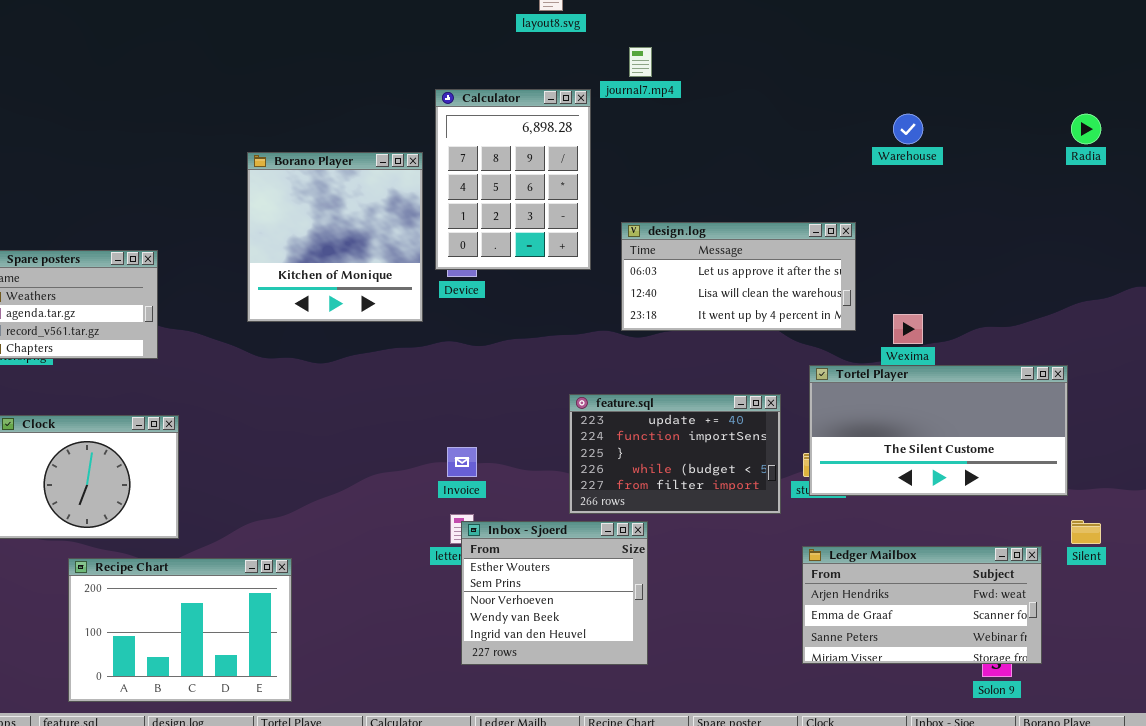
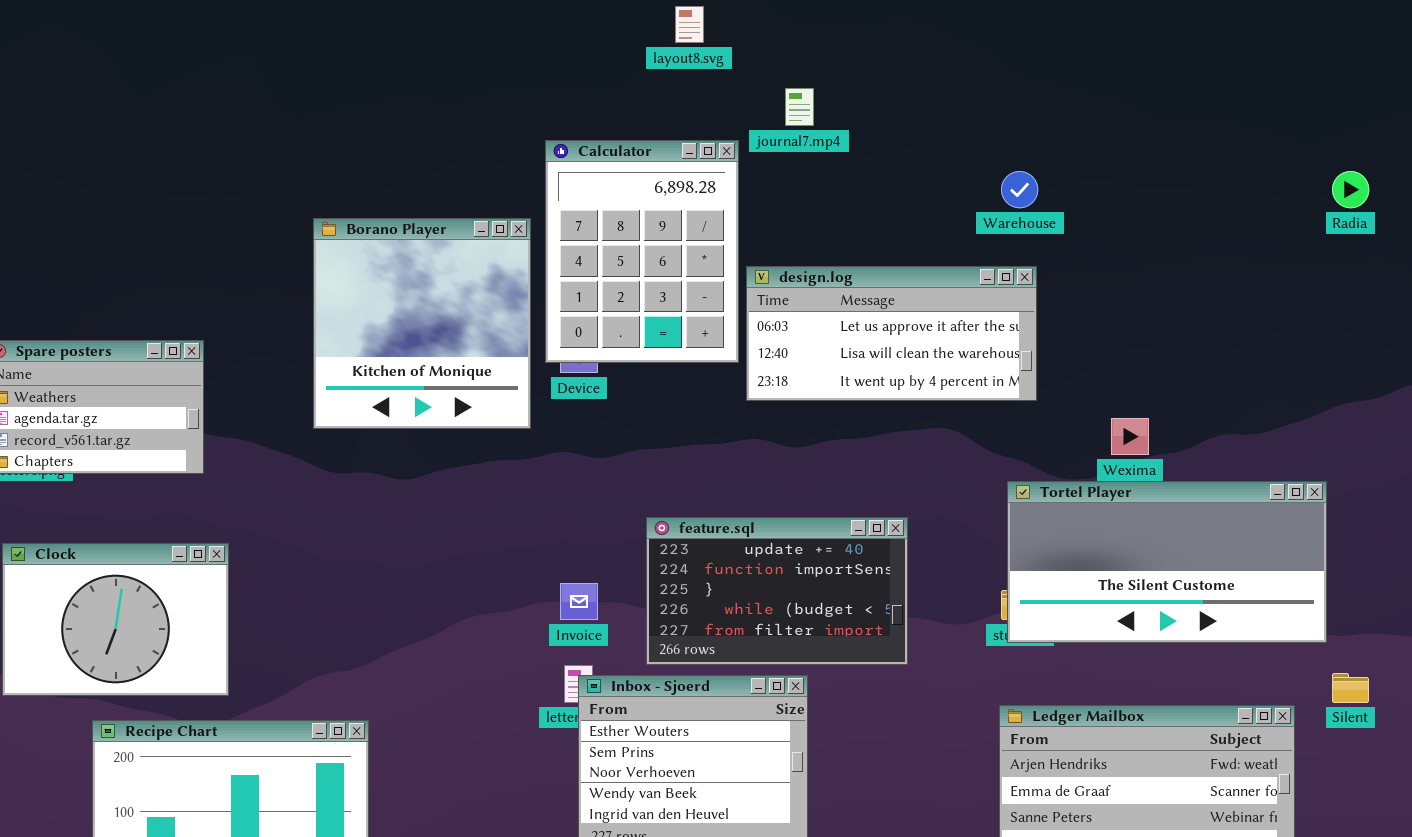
Warehouse: [893,114,923,144] -> [1001,171,1038,208], moved
design.log: [621,222,856,331] -> [746,266,1037,401], moved
feature.sql: [569,394,781,514] -> [646,517,908,665], moved

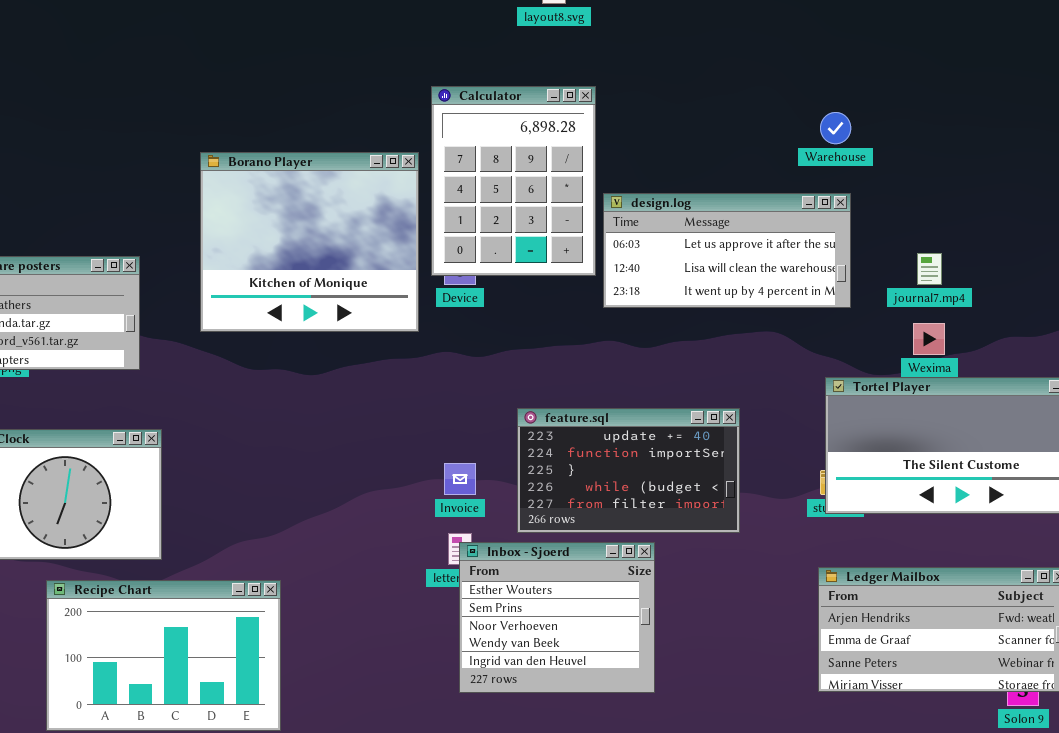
journal7.mp4: [785,88,814,126] -> [917,253,942,285], moved
Borano Player: [313,218,531,429] -> [200,152,419,332], resized

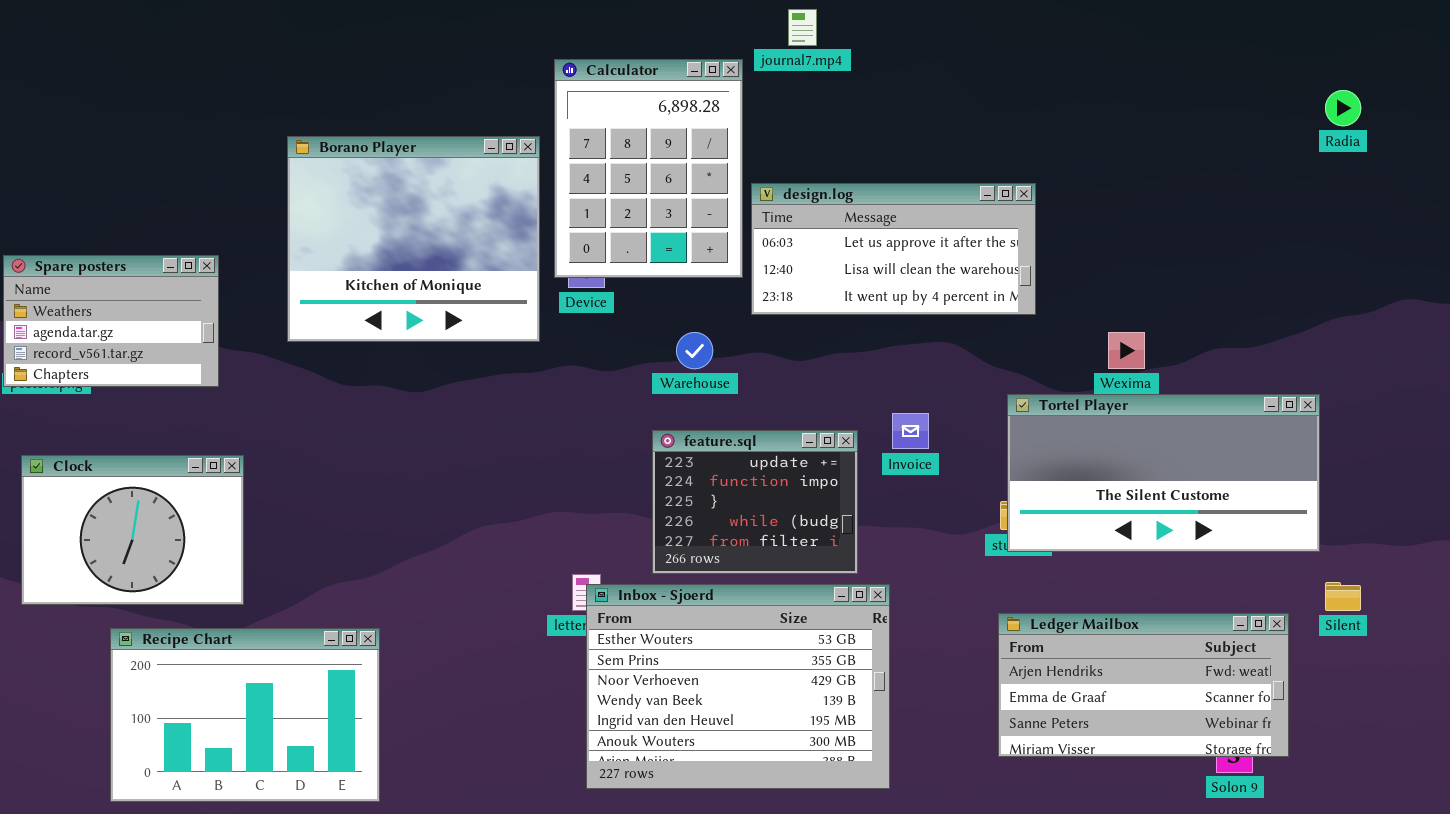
Warehouse: [820,112,851,144] -> [676,332,713,369], moved
journal7.mp4: [917,253,942,285] -> [788,9,817,46], moved
feature.sql: [517,408,740,533] -> [652,430,858,574], resized
Invoice: [444,463,476,495] -> [892,413,929,449], moved
Inbox - Sjoerd: [459,542,655,693] -> [586,584,890,789], resized

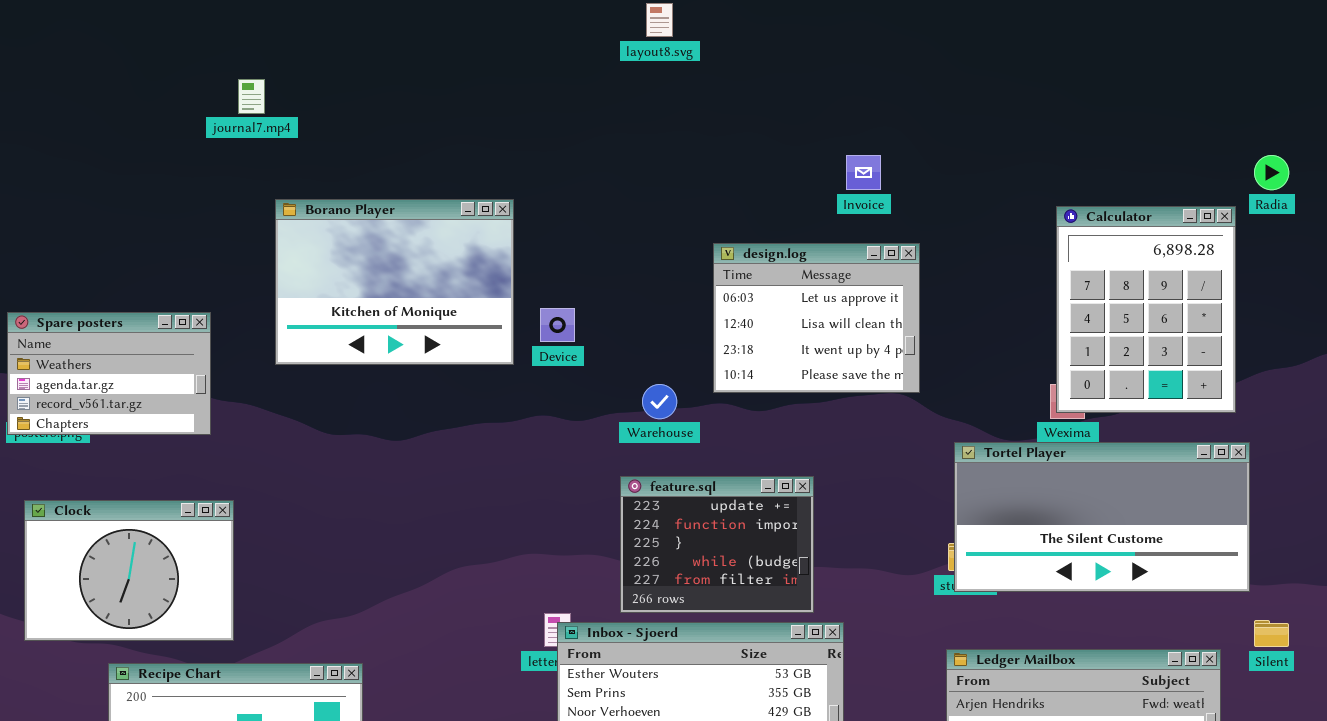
journal7.mp4: [788,9,817,46] -> [238,79,265,114], moved
Calculator: [554,59,743,278] -> [1056,206,1236,413], moved
Borano Player: [287,136,540,342] -> [275,199,514,365], resized
design.log: [751,183,1036,315] -> [713,243,920,393], resized
Invoice: [892,413,929,449] -> [846,155,881,190], moved

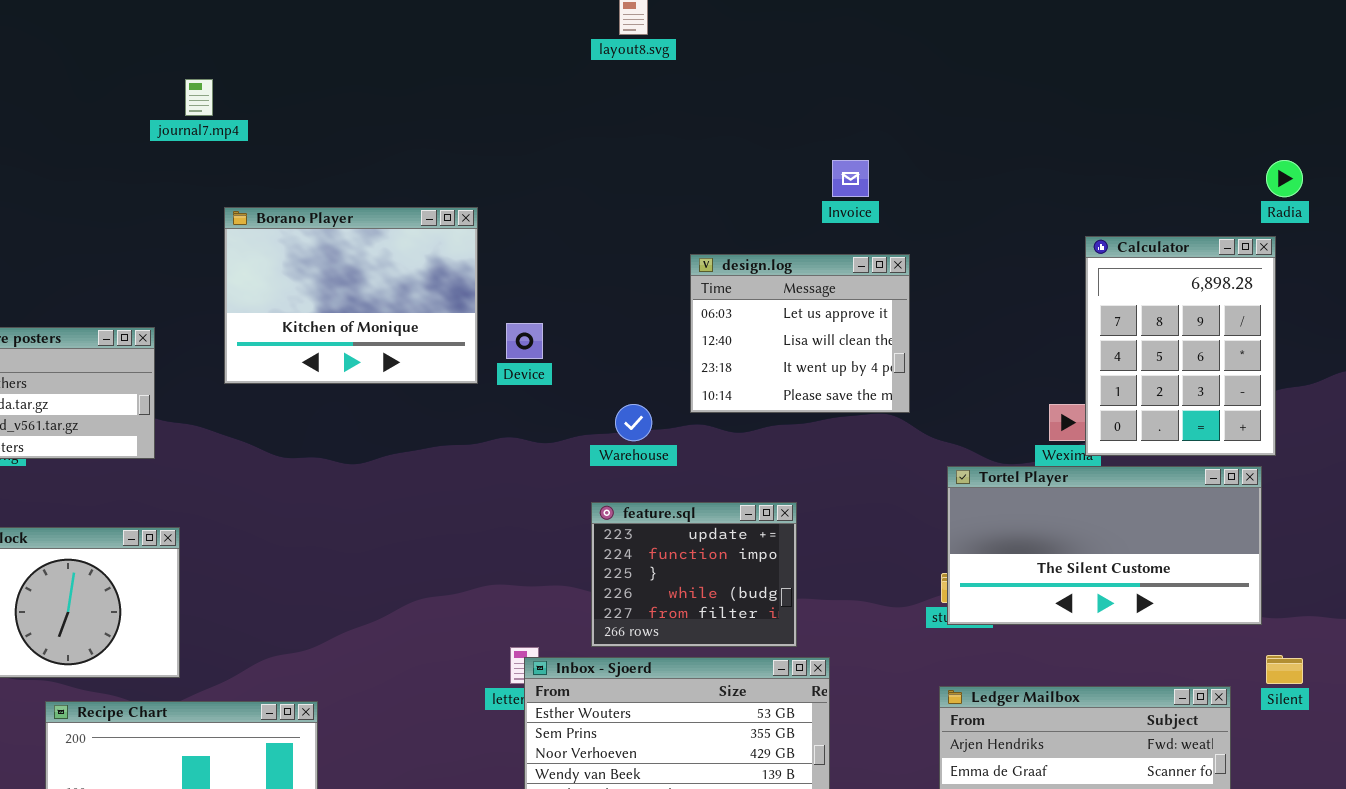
Calculator: [1056,206,1236,413] -> [1085,236,1276,456], moved

